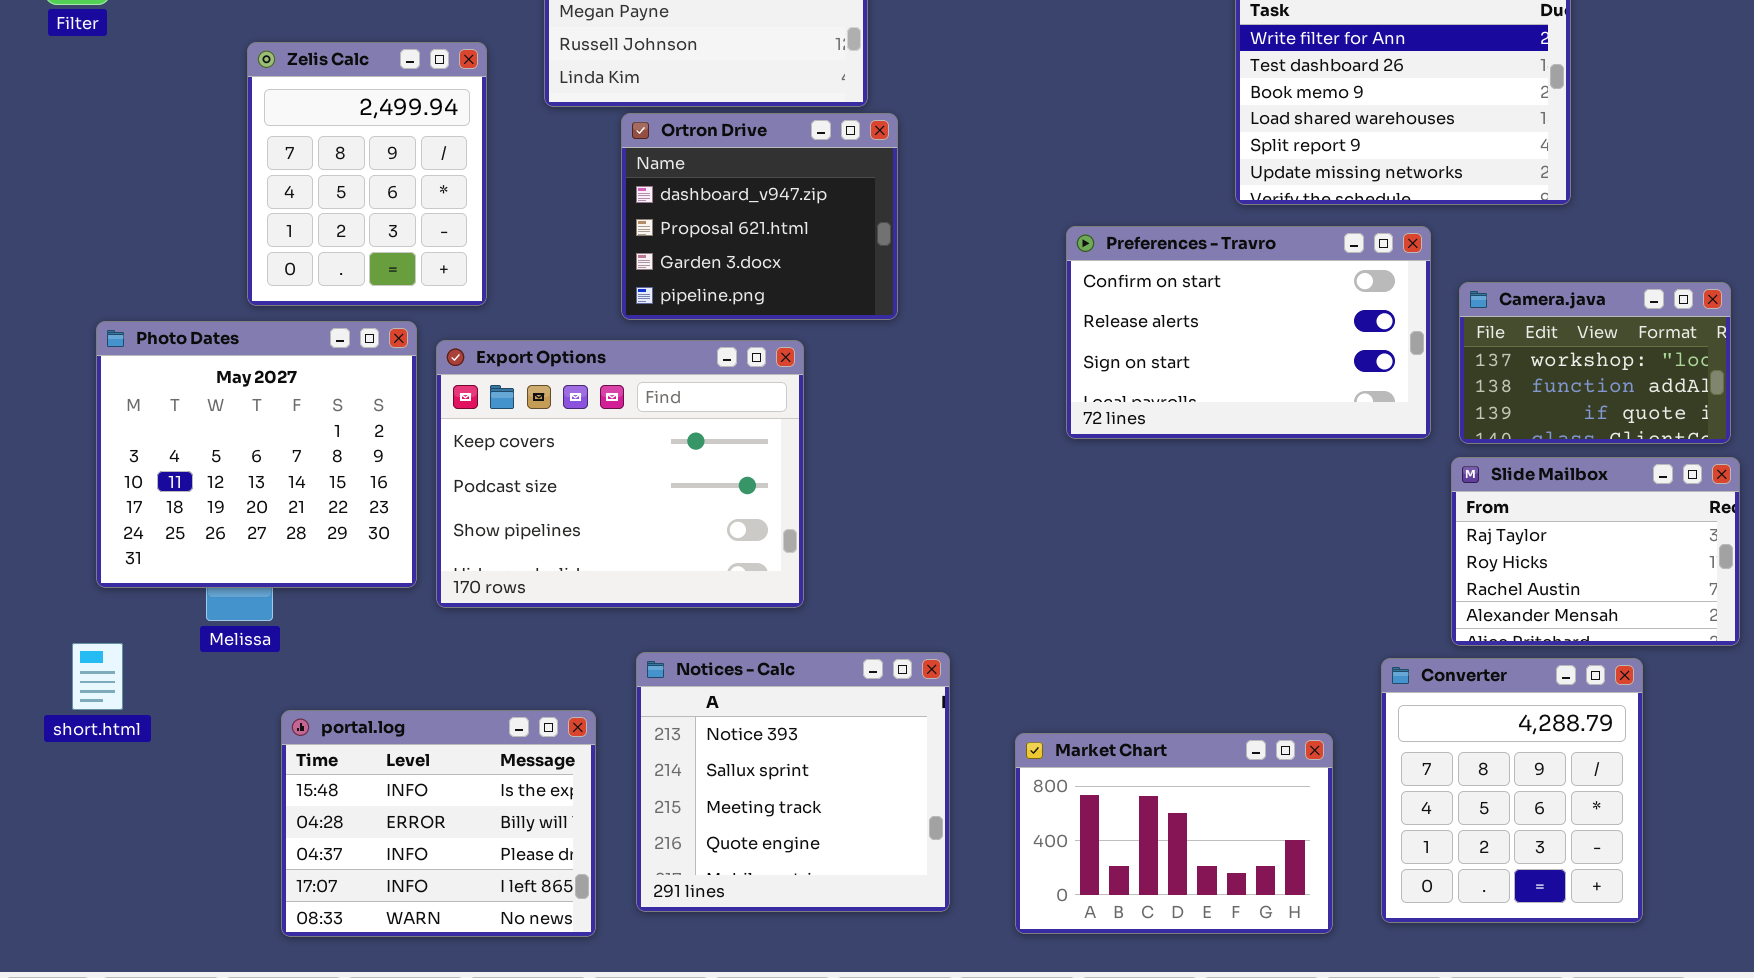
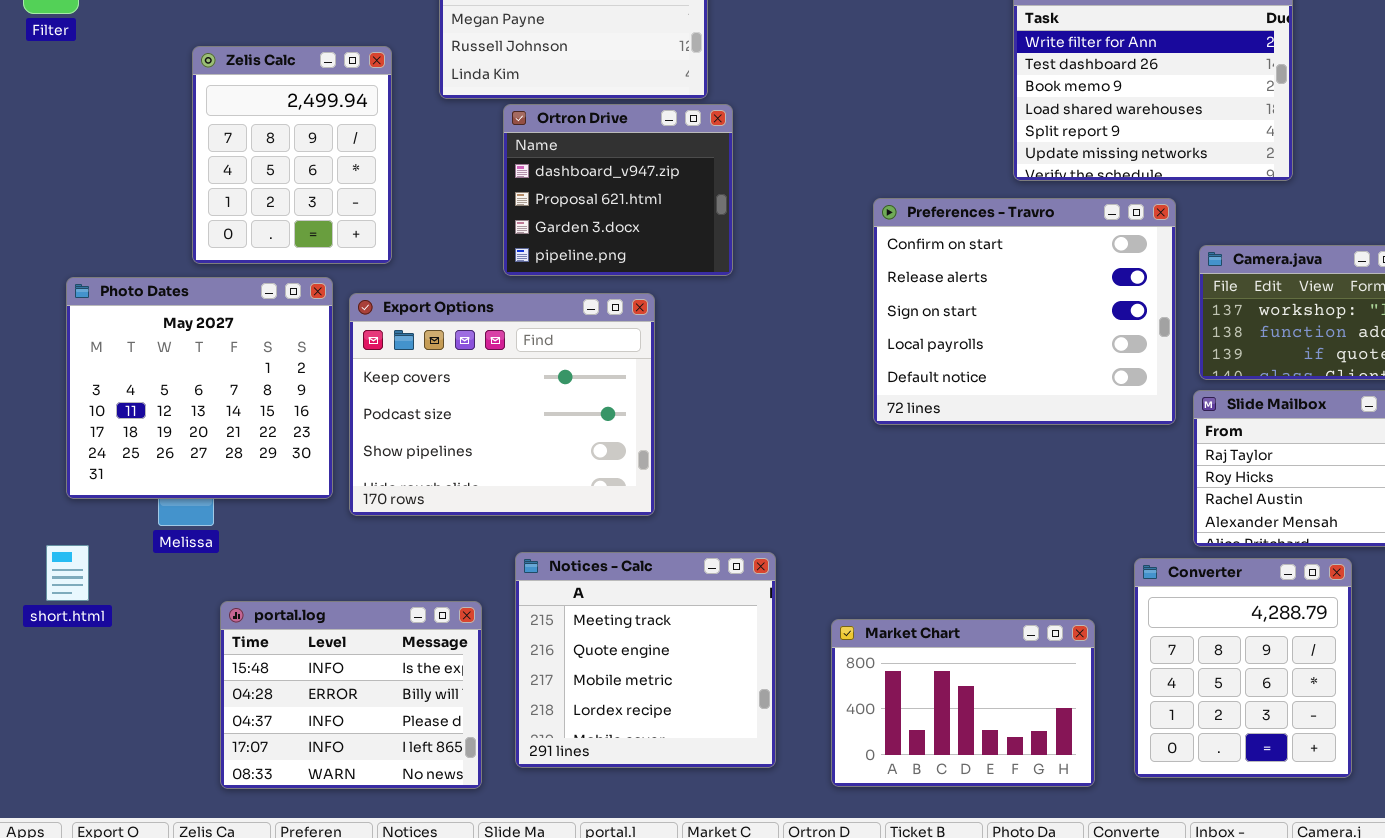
Preferences - Travro: [1066,226,1431,439] -> [873,198,1176,425], resized
Notices - Calc: [636,652,950,912] -> [515,552,776,768], scrolled down 2 rows

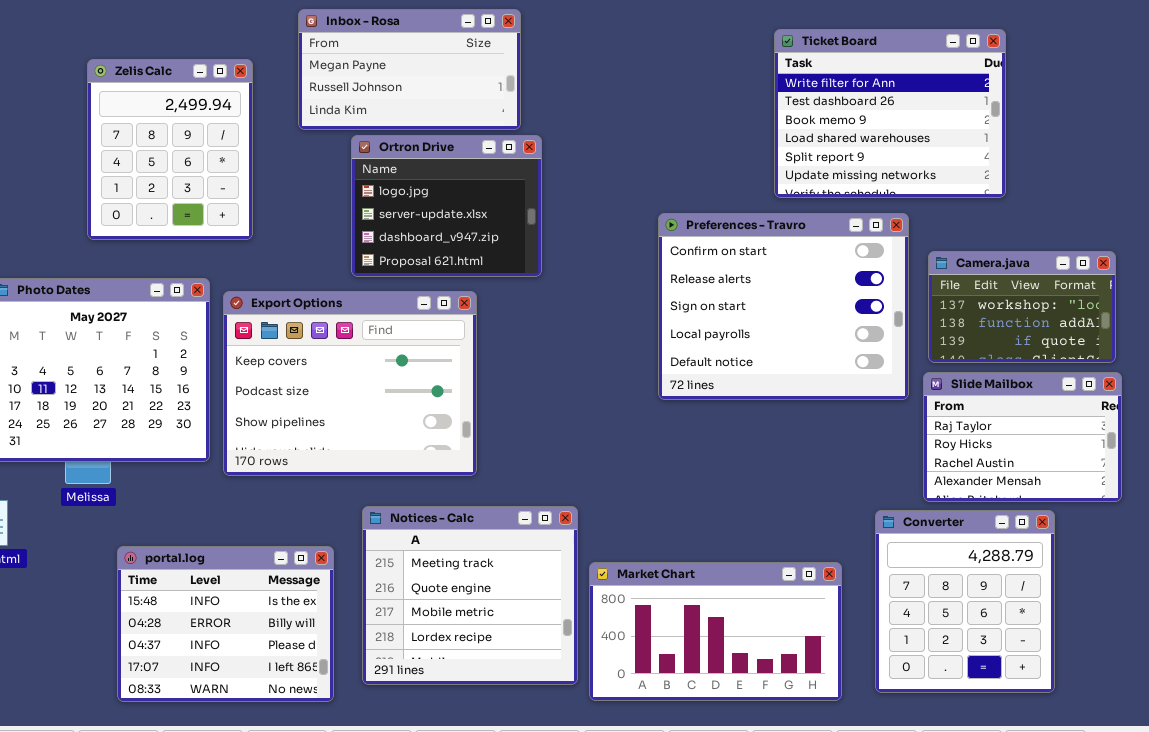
Zelis Calc: [192,46,392,264] -> [87,59,253,240], moved
Ortron Drive: [503,104,733,276] -> [351,135,542,277], scrolled up 2 rows
Market Chart: [831,619,1095,787] -> [589,562,842,701], resized

